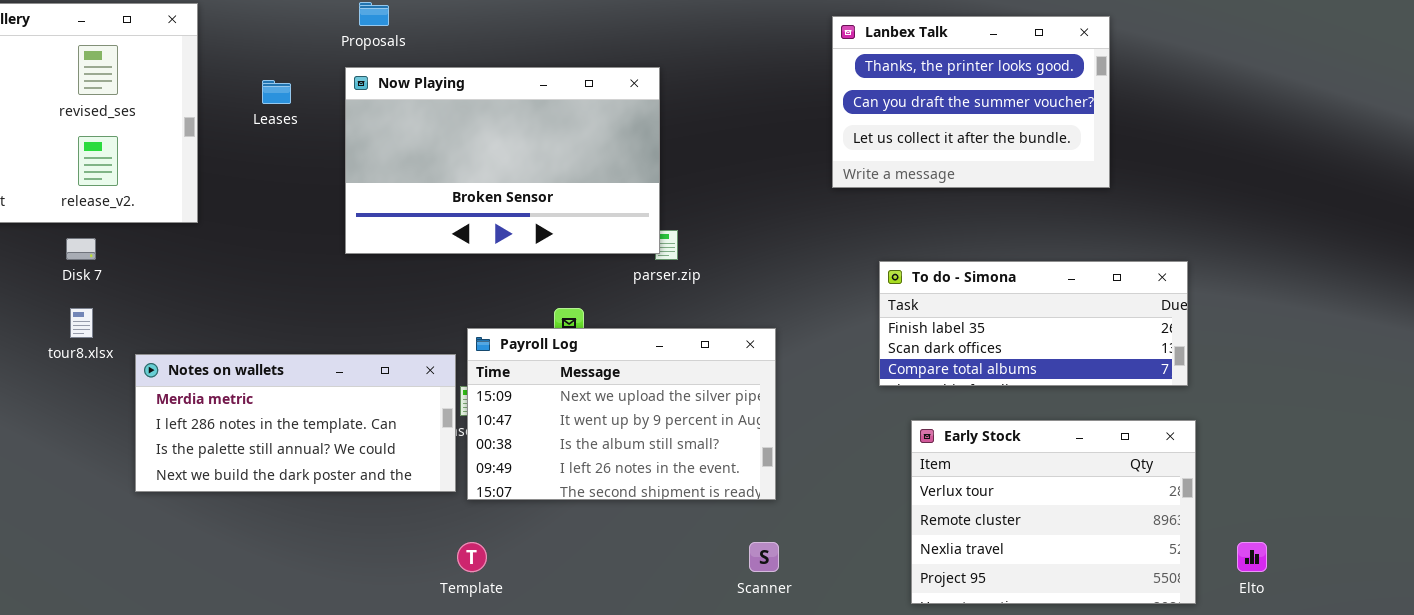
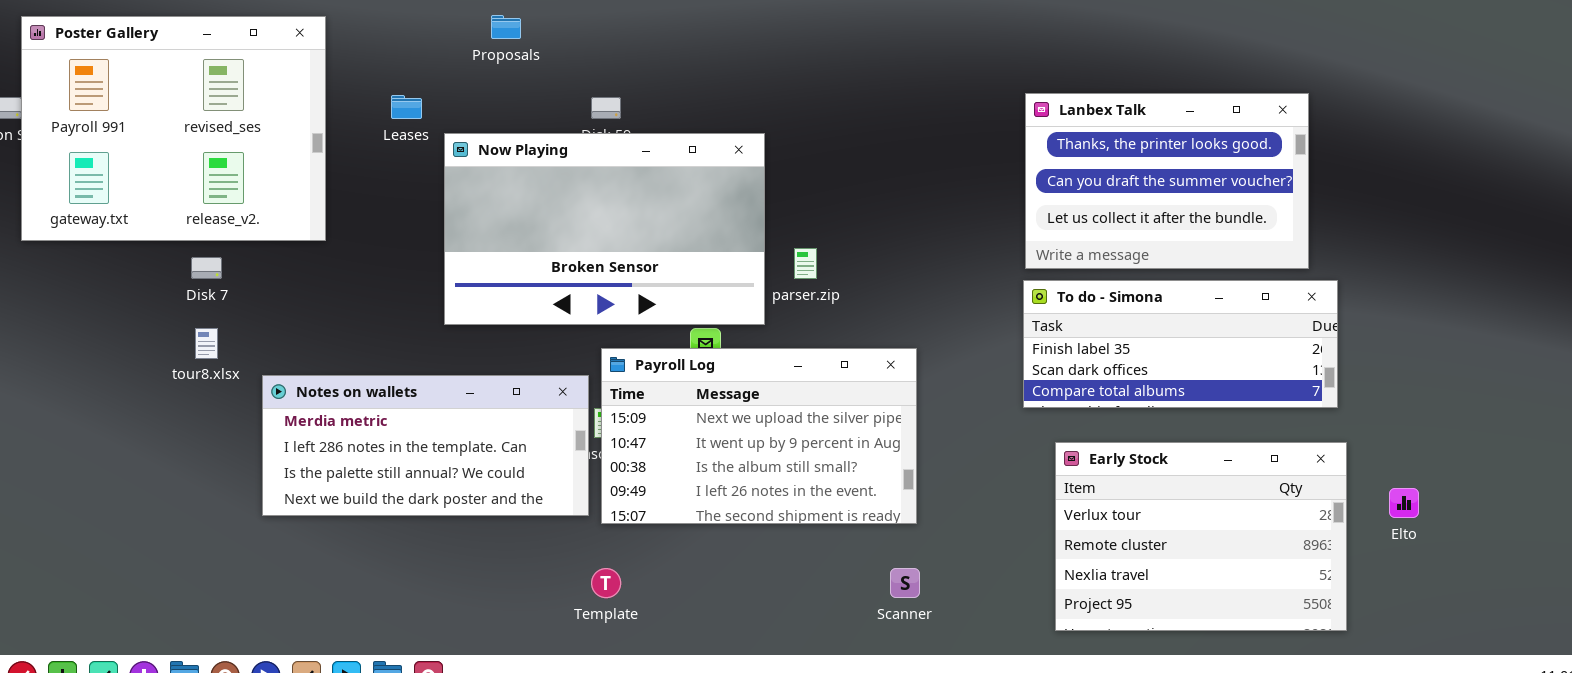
Lanbex Talk: [832,16,1110,188] -> [1025,93,1309,269], moved
Now Playing: [345,67,660,254] -> [444,133,765,325], moved
Elto: [1237,542,1267,572] -> [1389,488,1419,518], moved

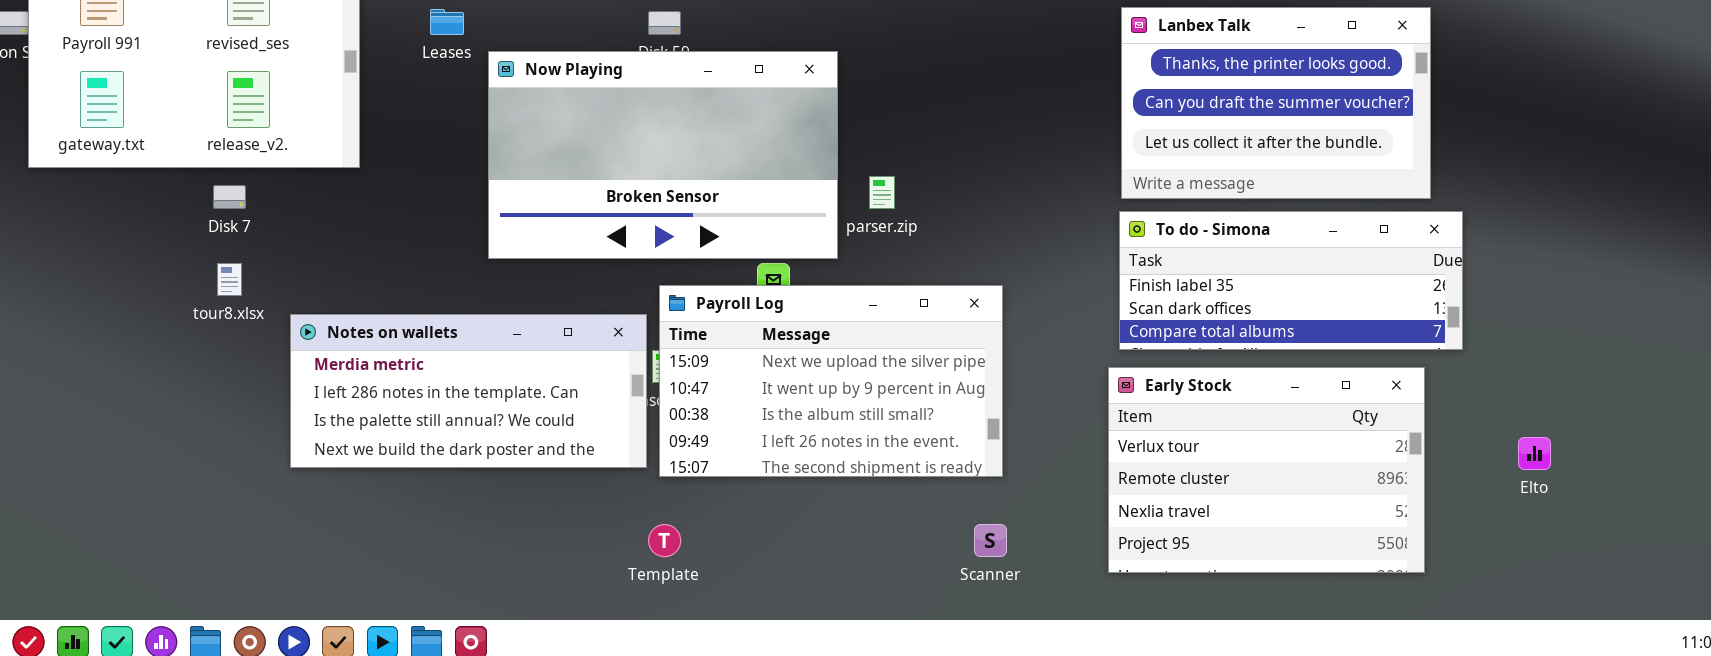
Early Stock: [1055,442,1347,631] -> [1108,367,1425,573], moved

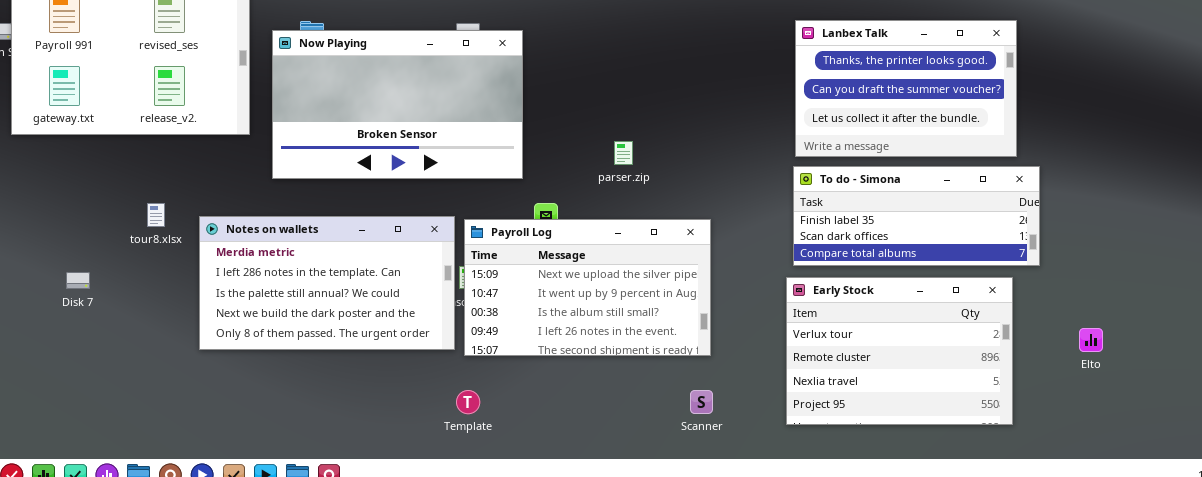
Now Playing: [488,51,838,259] -> [272,30,523,179], moved
Disk 7: [213,185,246,209] -> [66,272,90,289], moved
Notes on wallets: [290,314,647,468] -> [199,216,455,350], resized

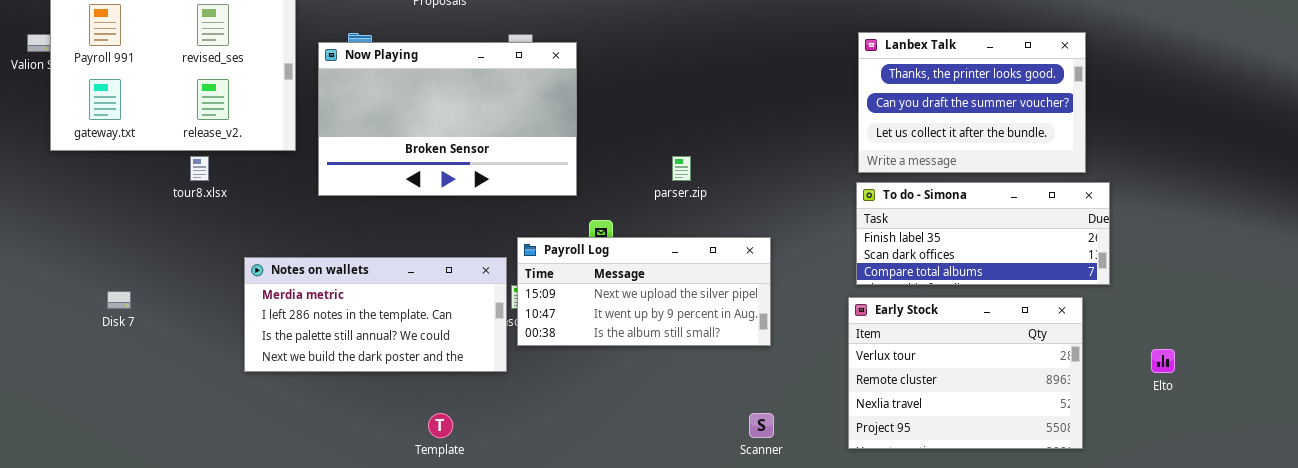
tour8.xlsx: [147,203,165,227] -> [190,156,209,181], moved
Notes on wallets: [199,216,455,350] -> [244,257,507,372], resized
Payroll Log: [464,219,711,356] -> [517,237,771,346], resized
Template: [456,390,480,414] -> [428,413,453,438], moved

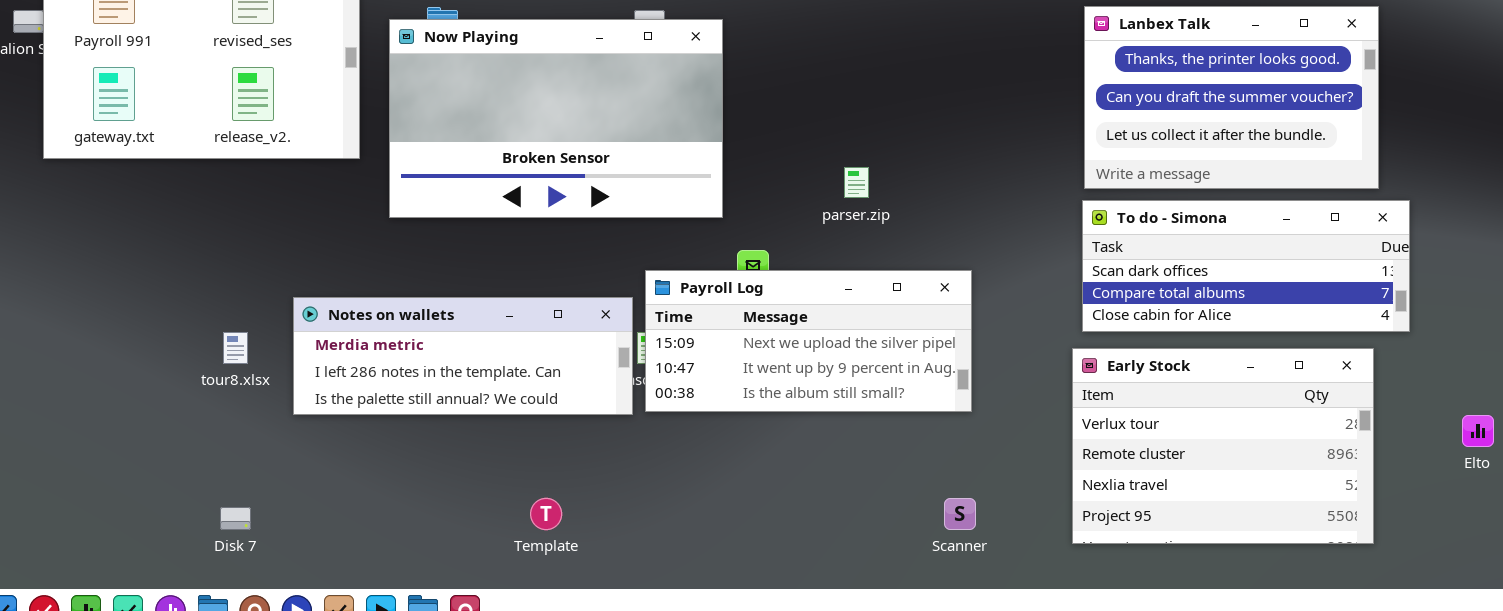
tour8.xlsx: [190,156,209,181] -> [223,332,248,364], moved
To do - Simona: [856,182,1110,285] -> [1082,200,1410,332], scrolled down 1 row
Notes on wallets: [244,257,507,372] -> [293,297,633,415], resized
Disk 7: [107,291,131,309] -> [220,507,251,530], moved

